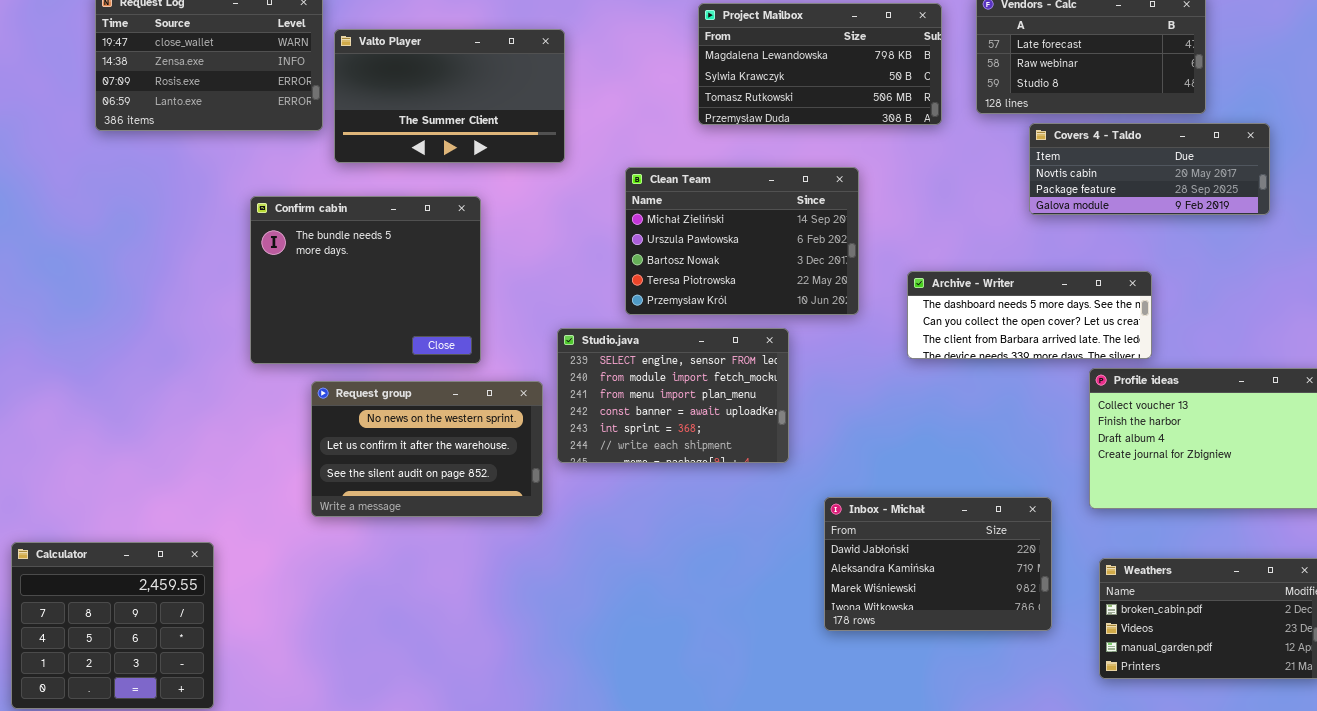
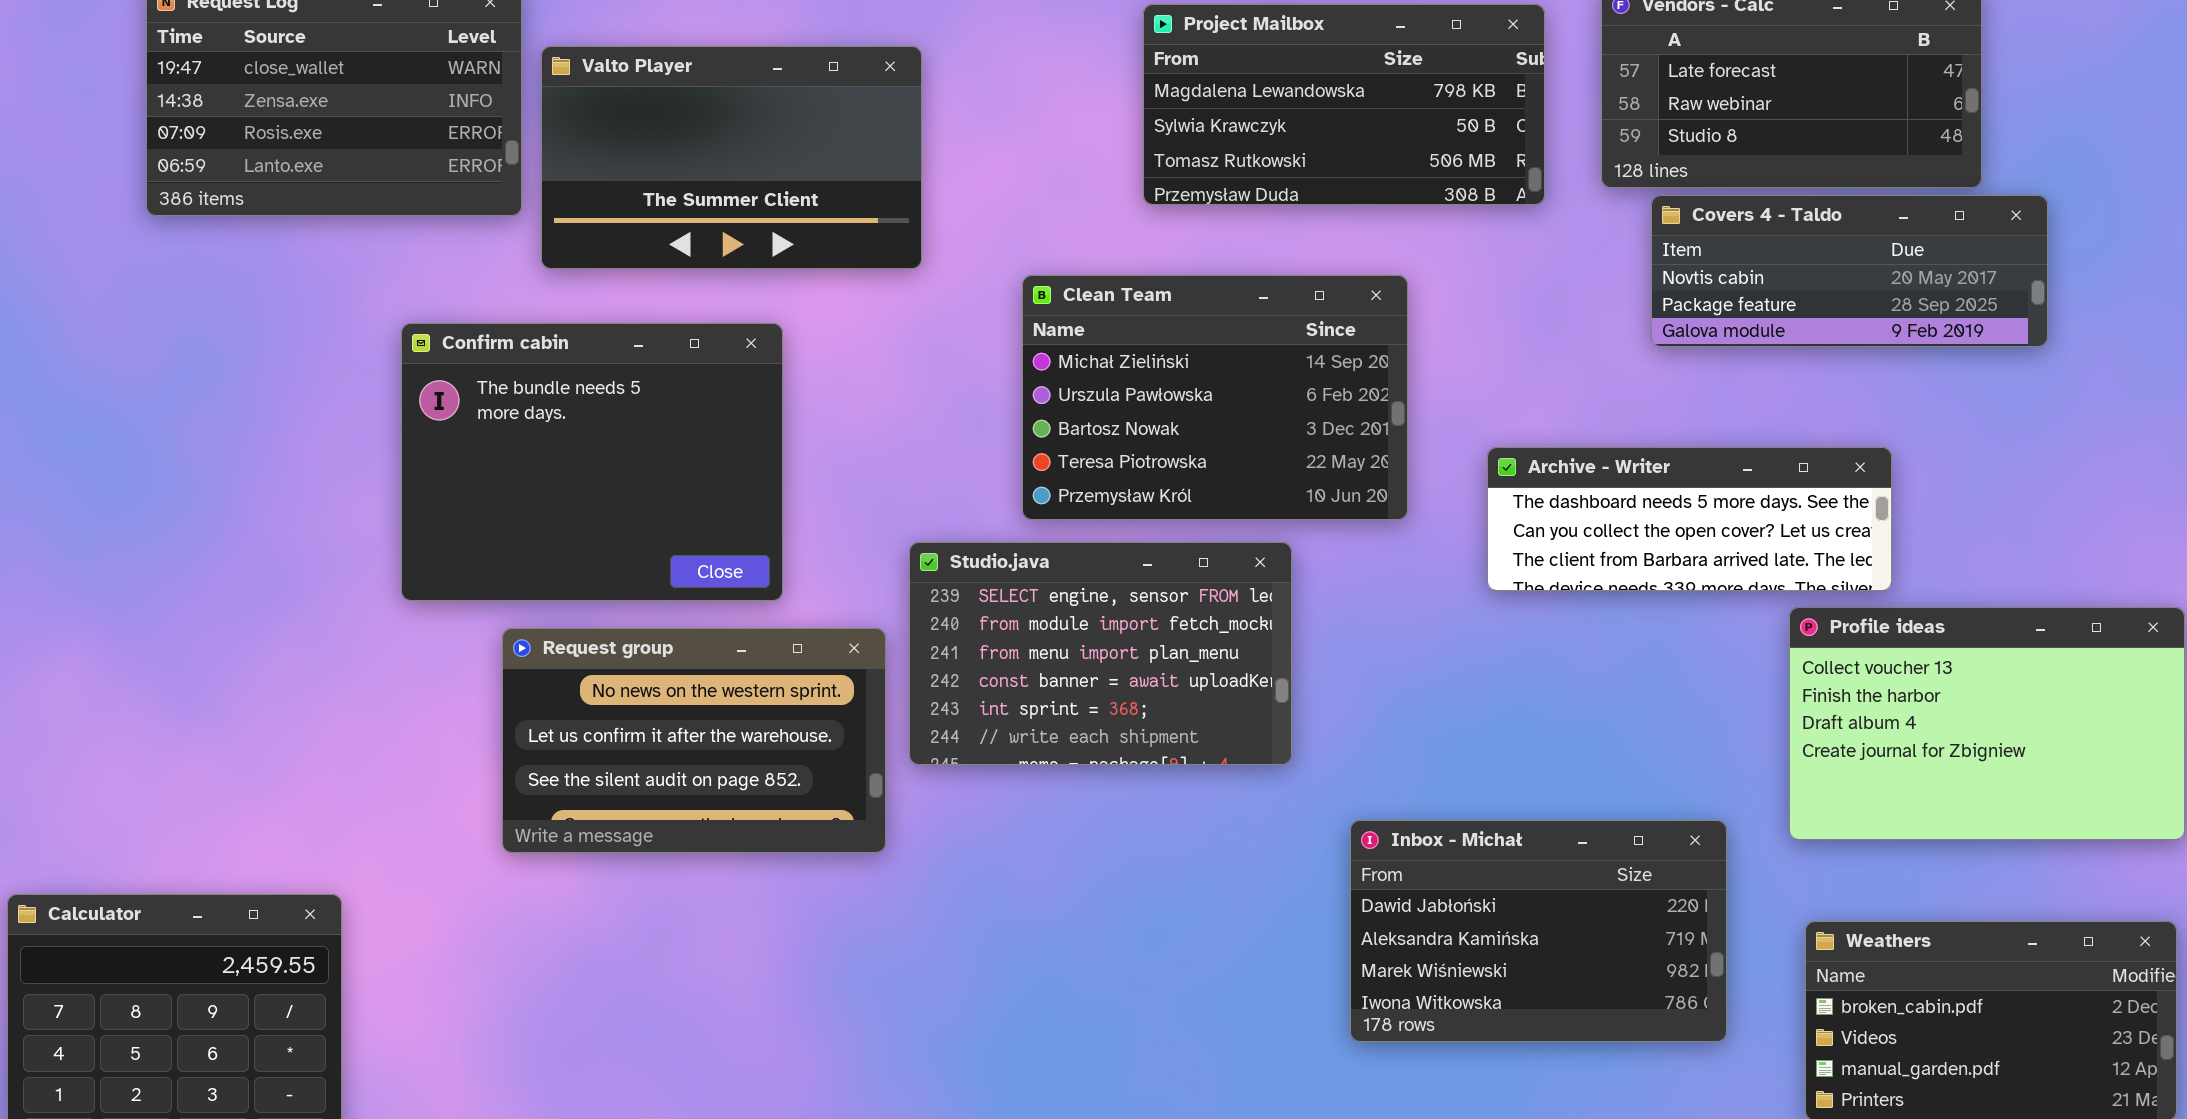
Covers 4 - Taldo: [1029,123,1270,215] -> [1651,195,2048,347], moved

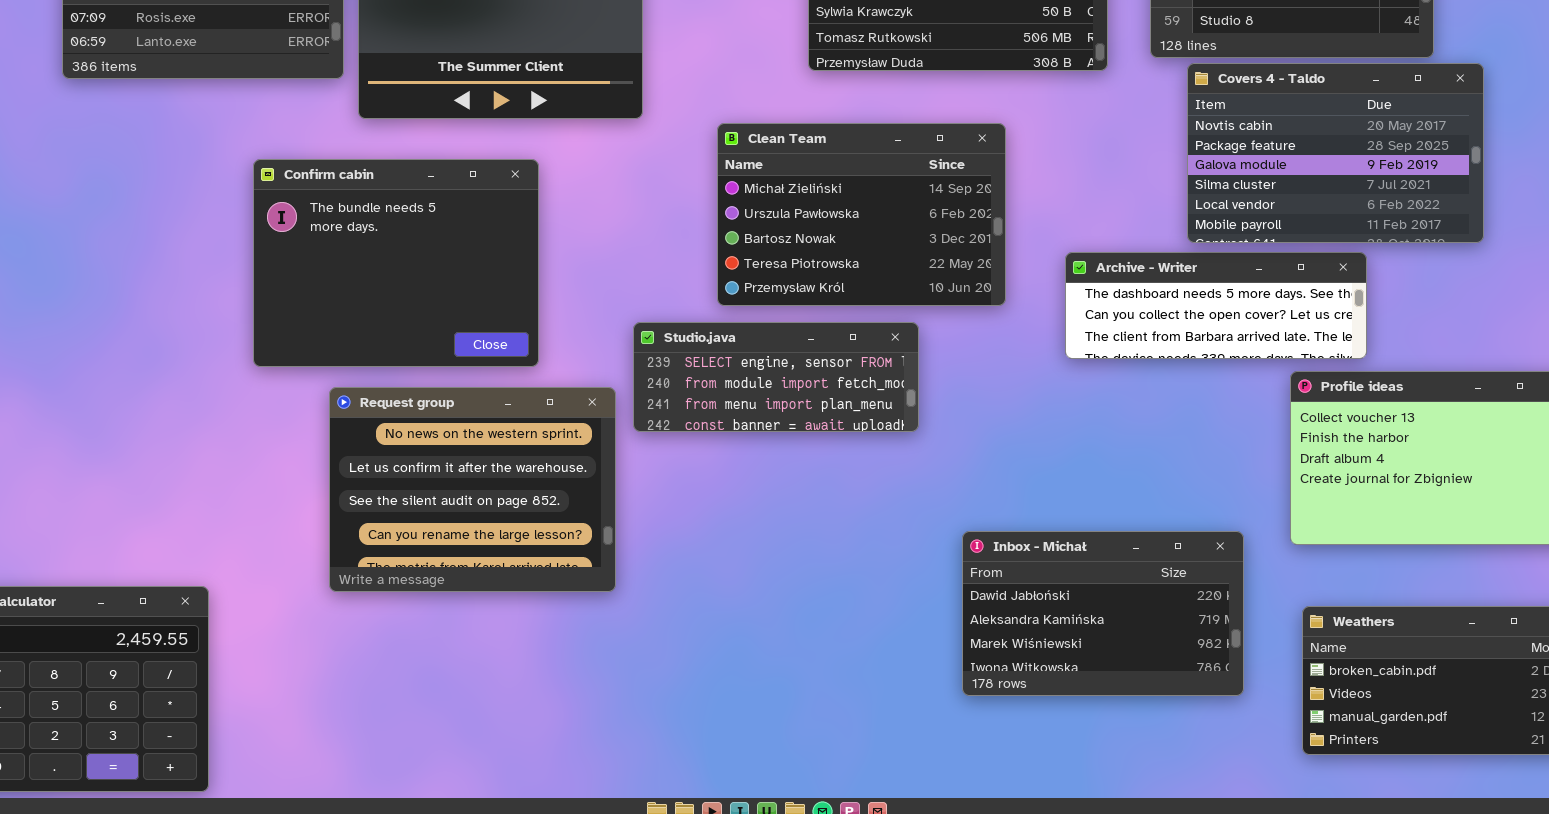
Covers 4 - Taldo: [1651,195,2048,347] -> [1187,63,1484,243], resized
Studio.java: [909,542,1292,765] -> [633,322,919,432], resized
Request group: [502,628,886,853] -> [329,387,616,592], resized

